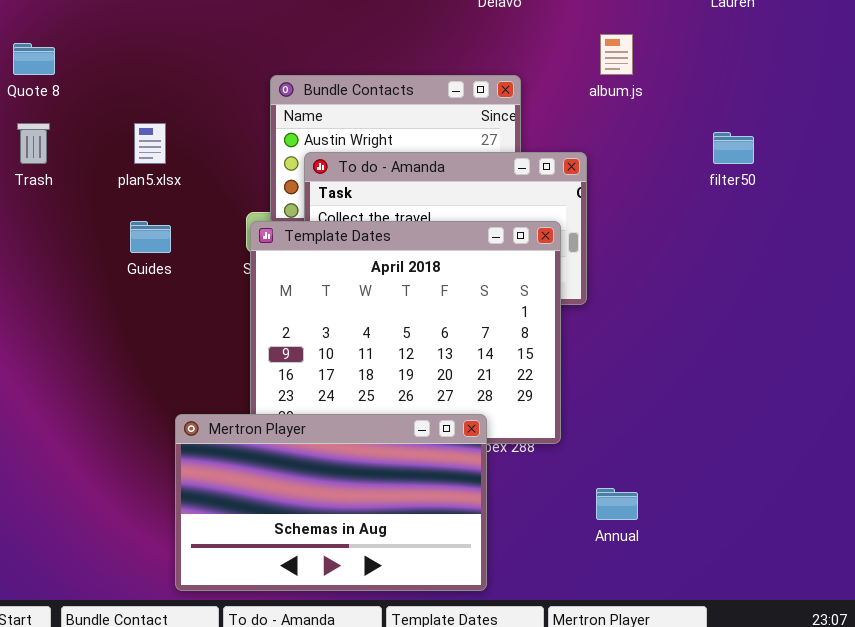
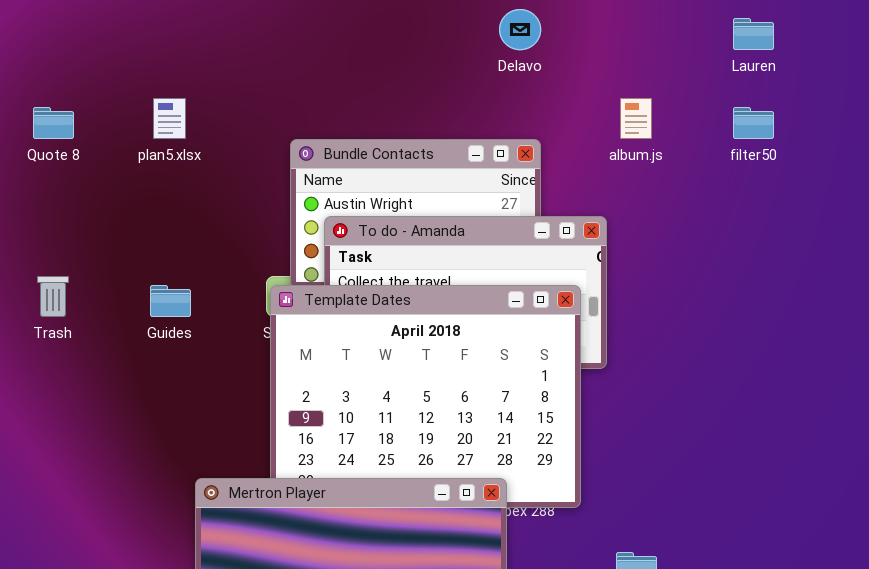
Trash: [17,123,50,164] -> [37,276,69,317], moved
plan5.xlsx: [134,123,166,164] -> [153,98,186,139], moved
filter50: [713,132,754,164] -> [733,107,774,139], moved

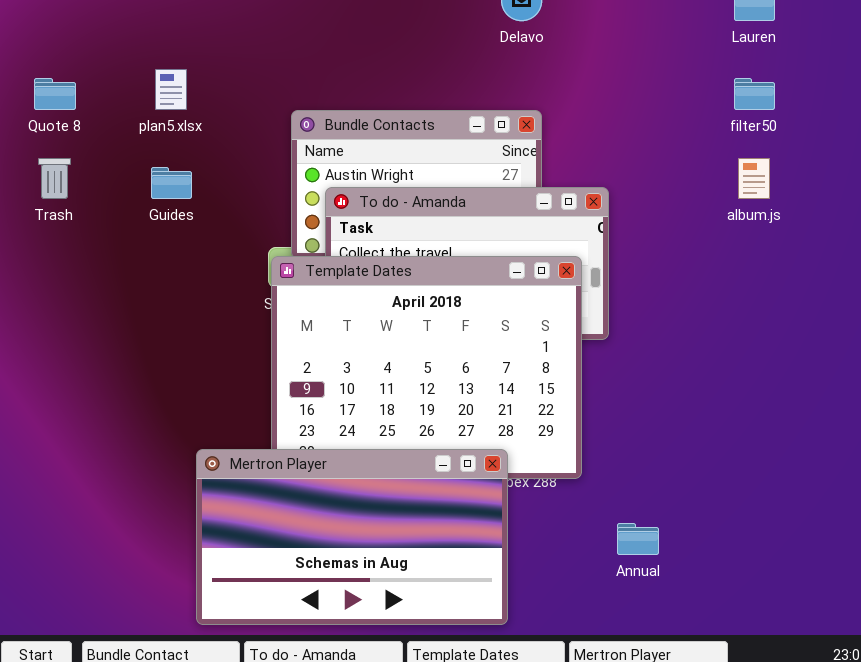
album.js: [620,98,652,139] -> [738,158,770,199], moved
Trash: [37,276,69,317] -> [38,158,71,199], moved
Guides: [150,285,191,317] -> [151,167,192,199], moved

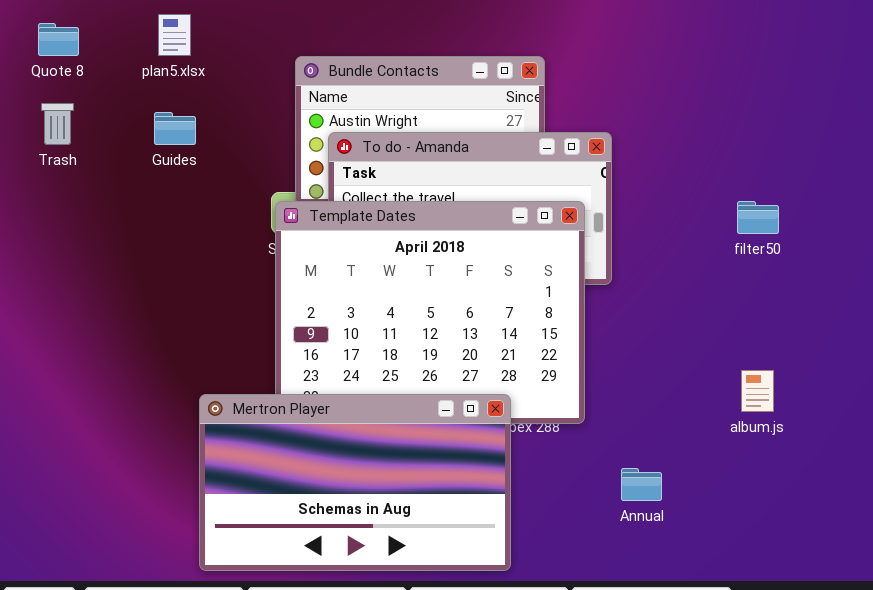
filter50: [734,78,775,110] -> [737,201,779,234], moved
album.js: [738,158,770,199] -> [741,370,774,412], moved

